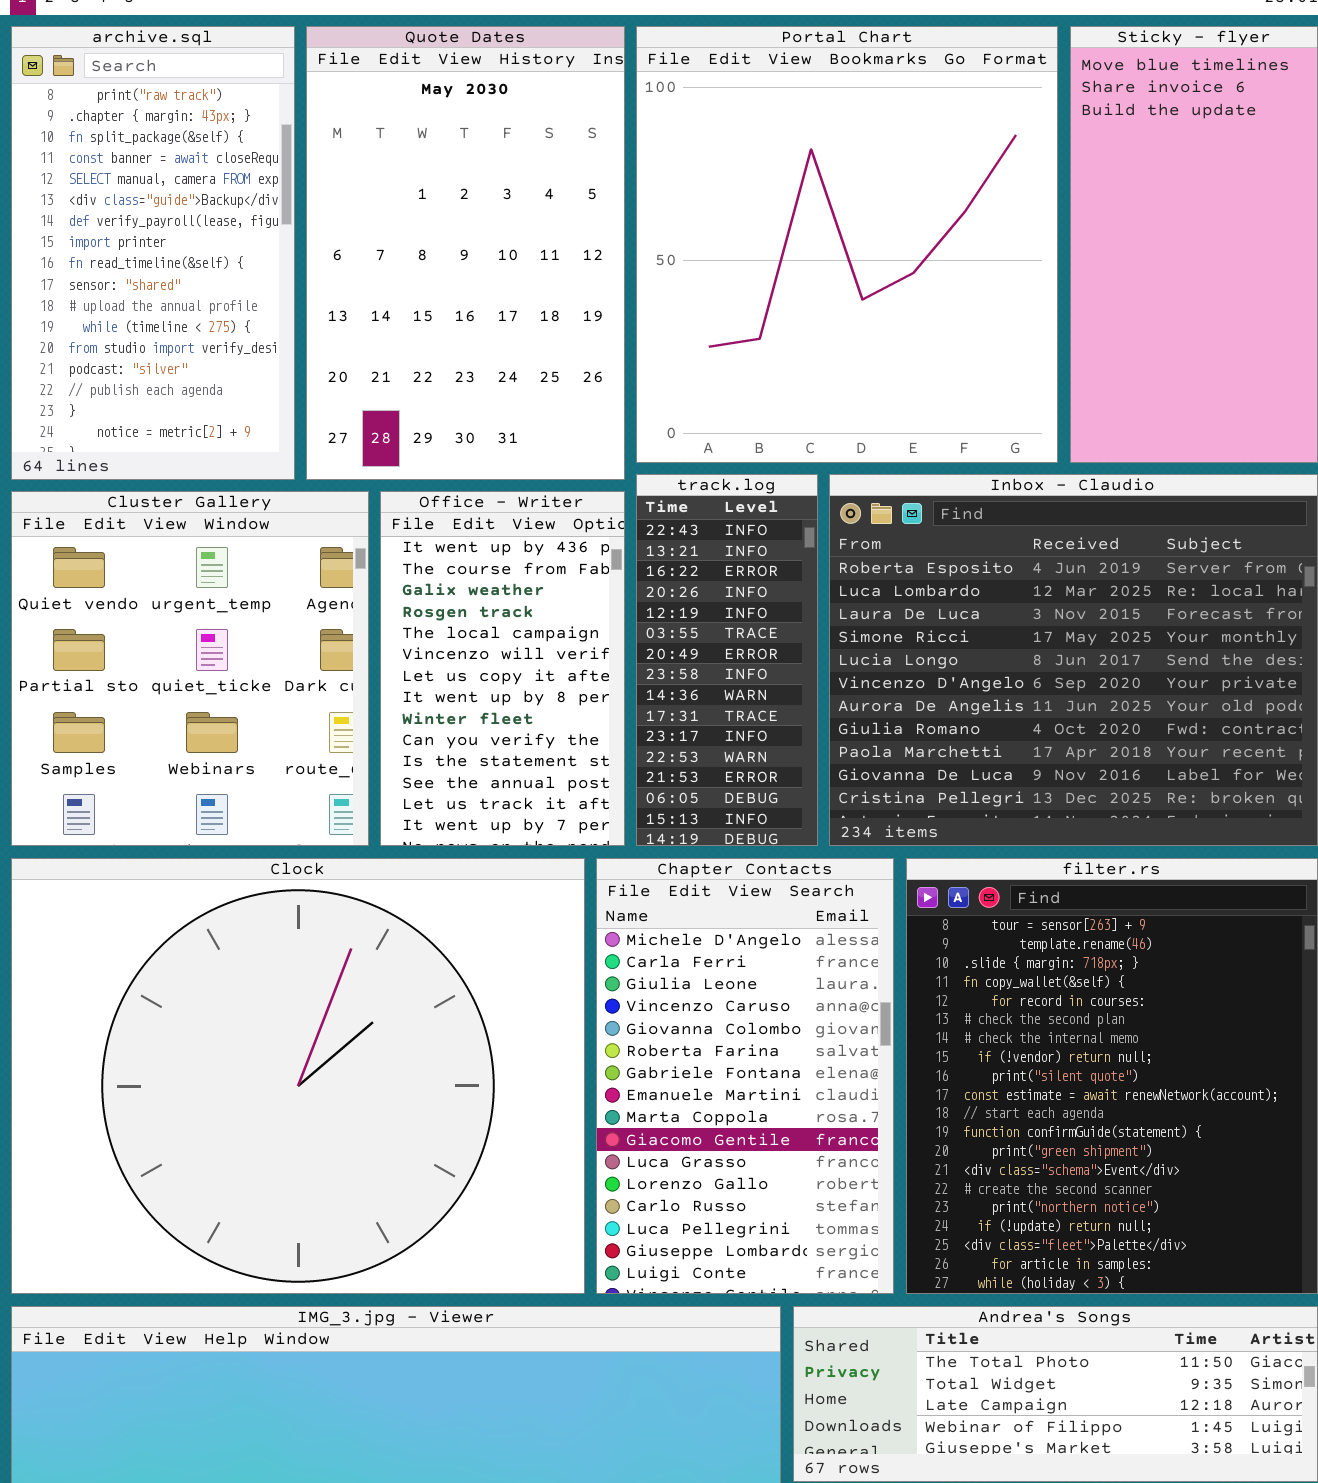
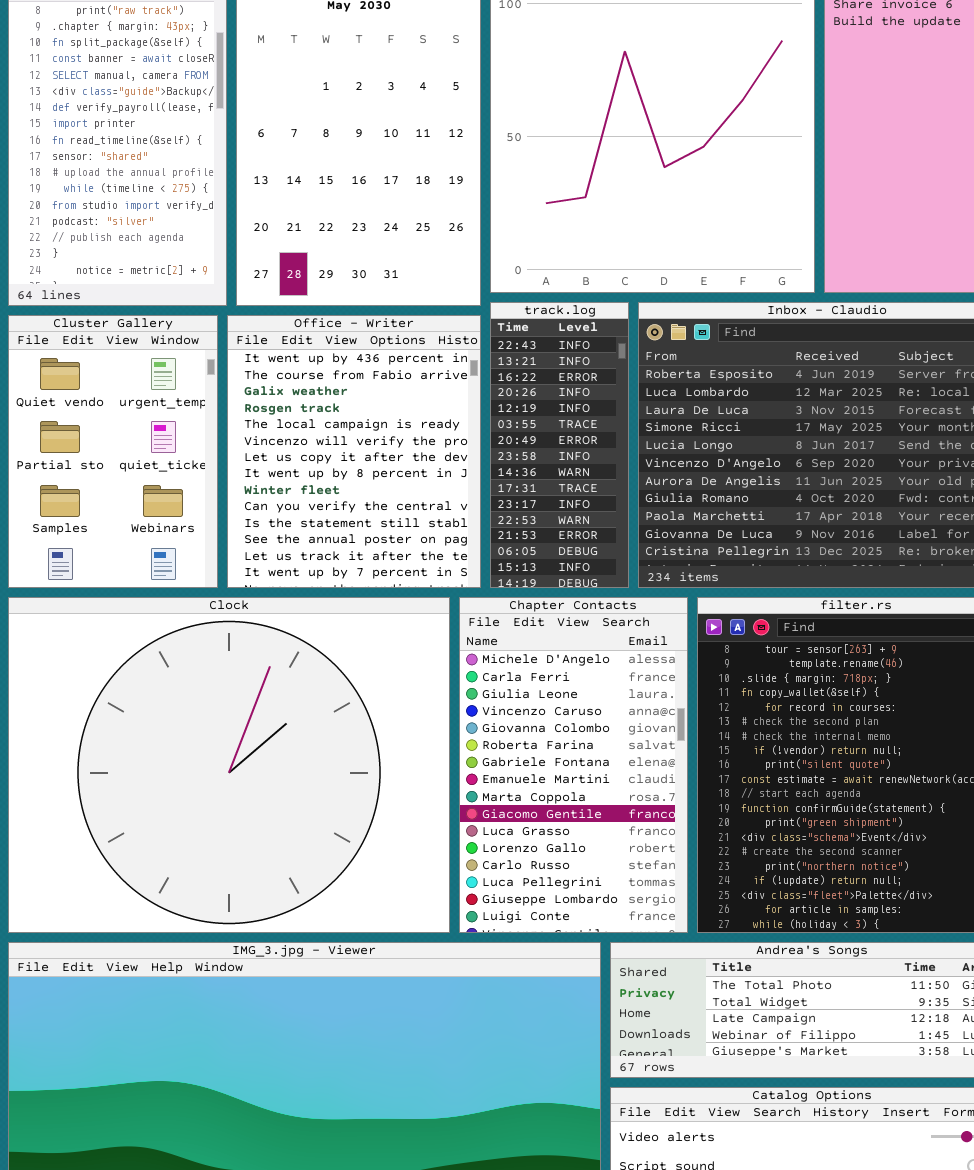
Cluster Gallery: [11,491,369,846] -> [8,315,218,588], resized
Office - Writer: [380,491,625,846] -> [227,315,481,588], resized

